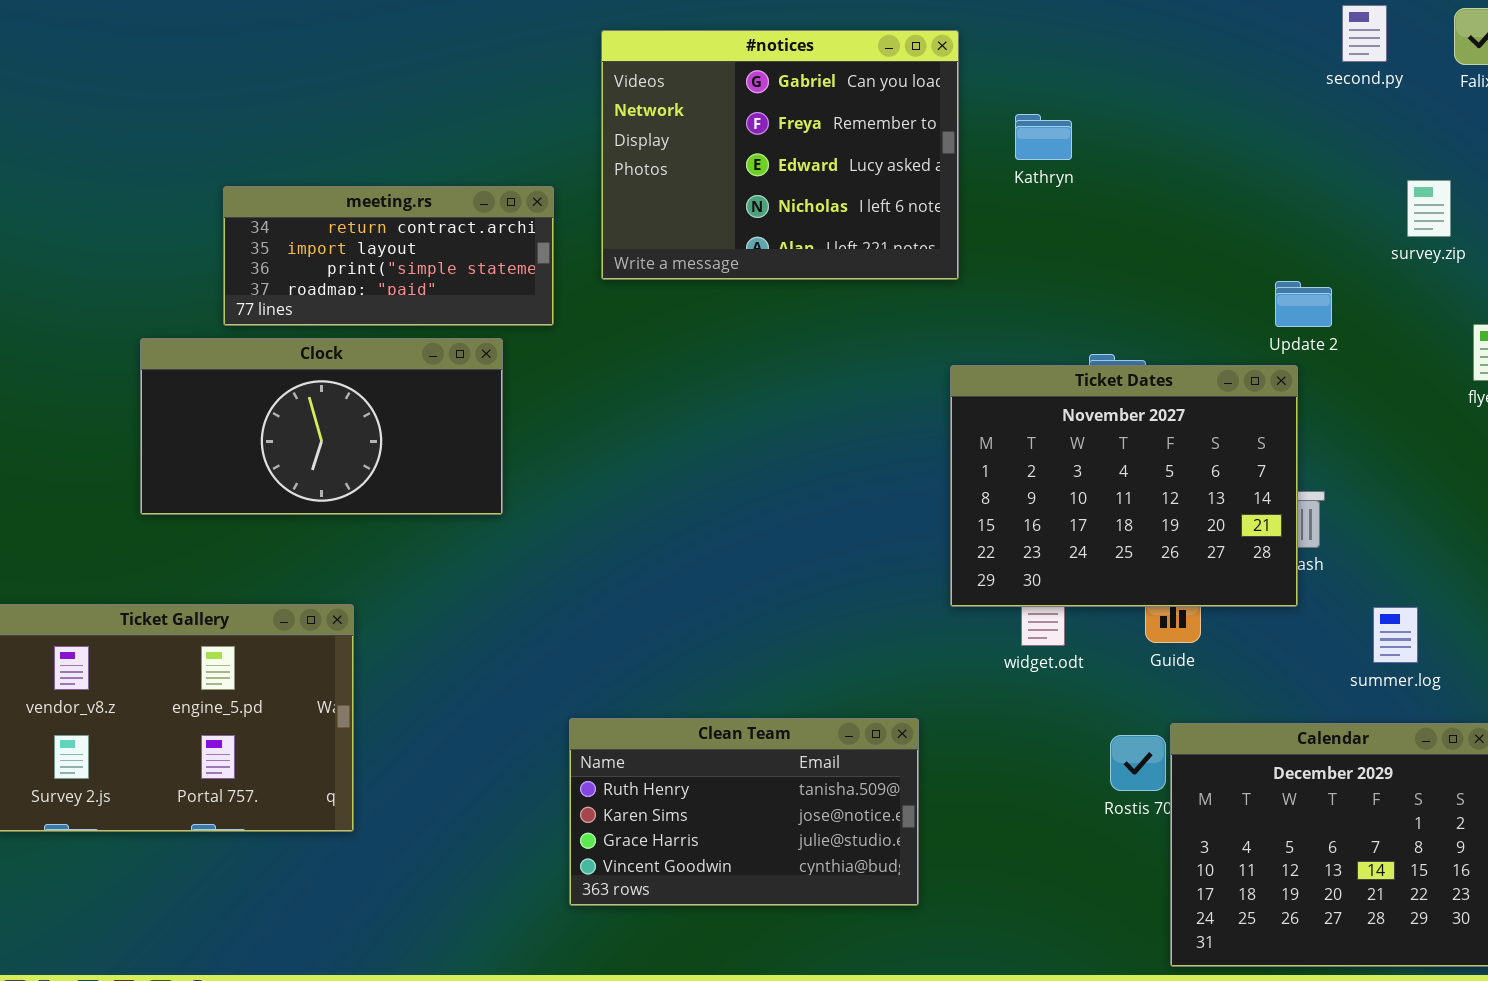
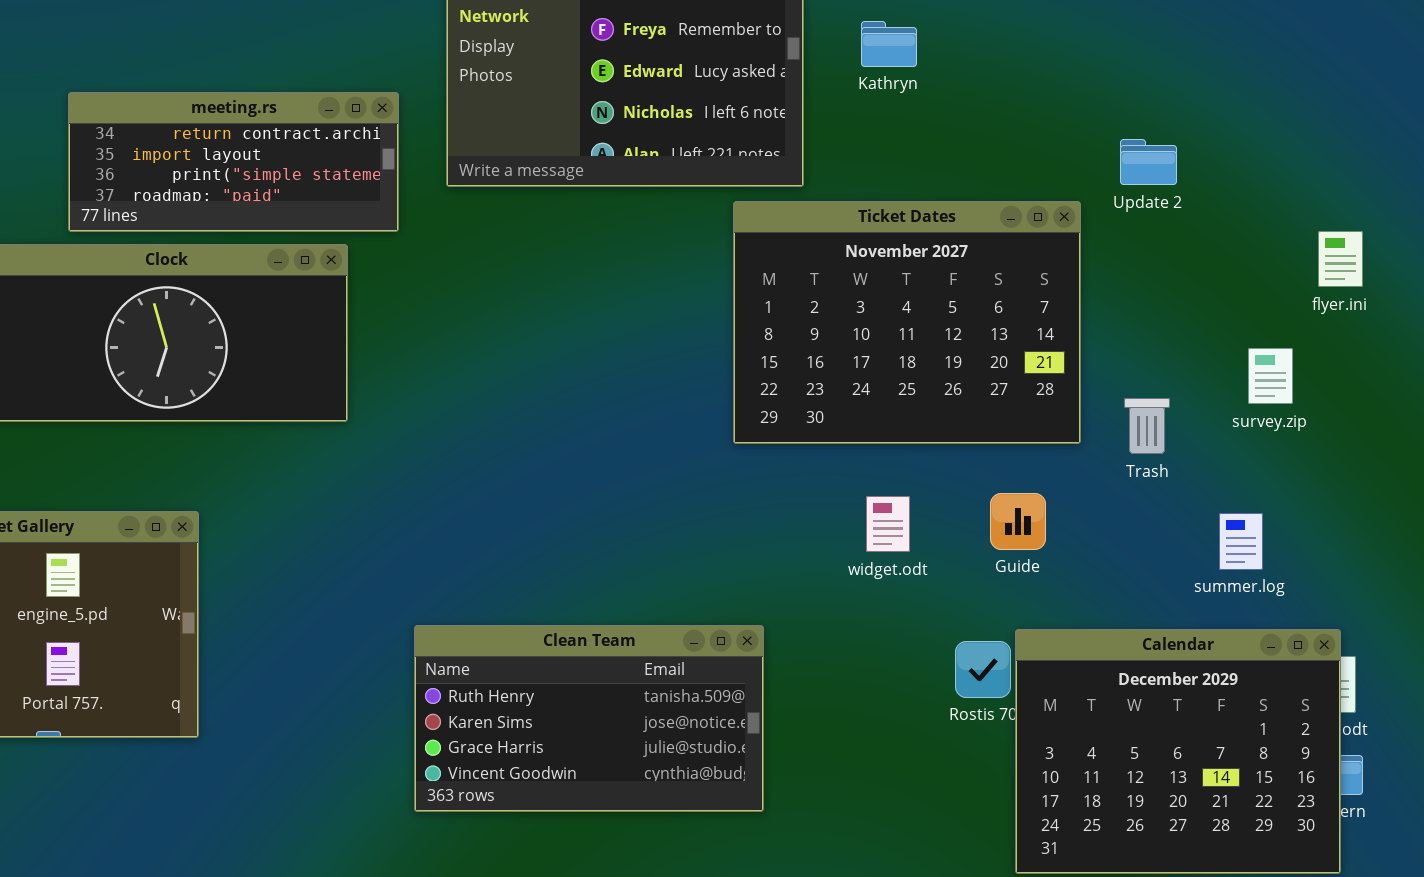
survey.zip: [1407,180,1451,237] -> [1248,348,1293,404], moved
Update 2: [1275,281,1332,327] -> [1120,139,1177,185], moved
Ticket Dates: [950,365,1298,607] -> [733,201,1081,444], moved

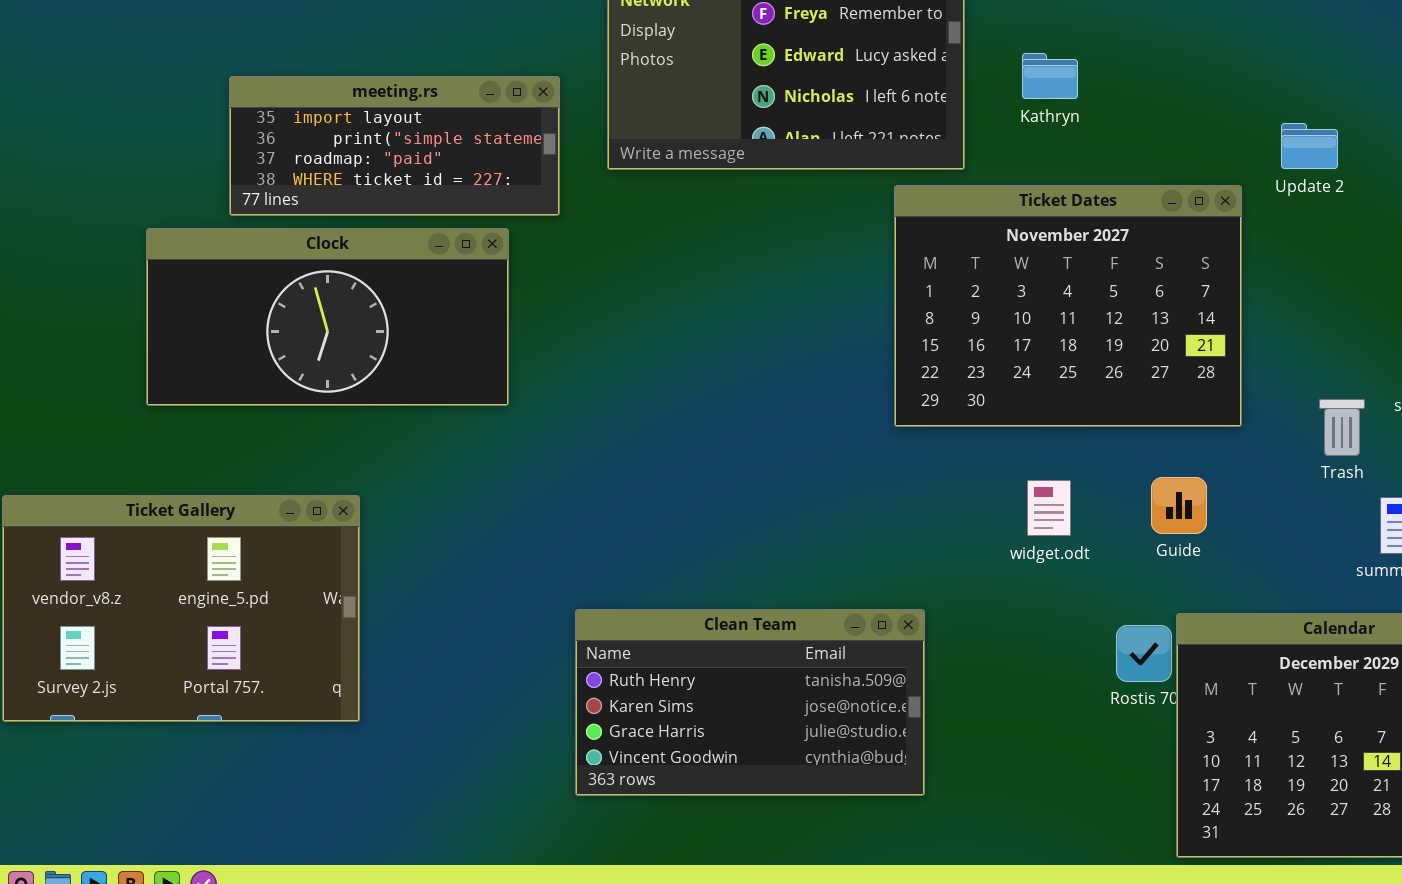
Kathryn: [861,21,917,67] -> [1022,53,1078,99], moved
meeting.rs: [68,92,399,232] -> [229,76,560,216], scrolled down 1 row
Trash: [1124,398,1170,454] -> [1319,399,1365,456], moved

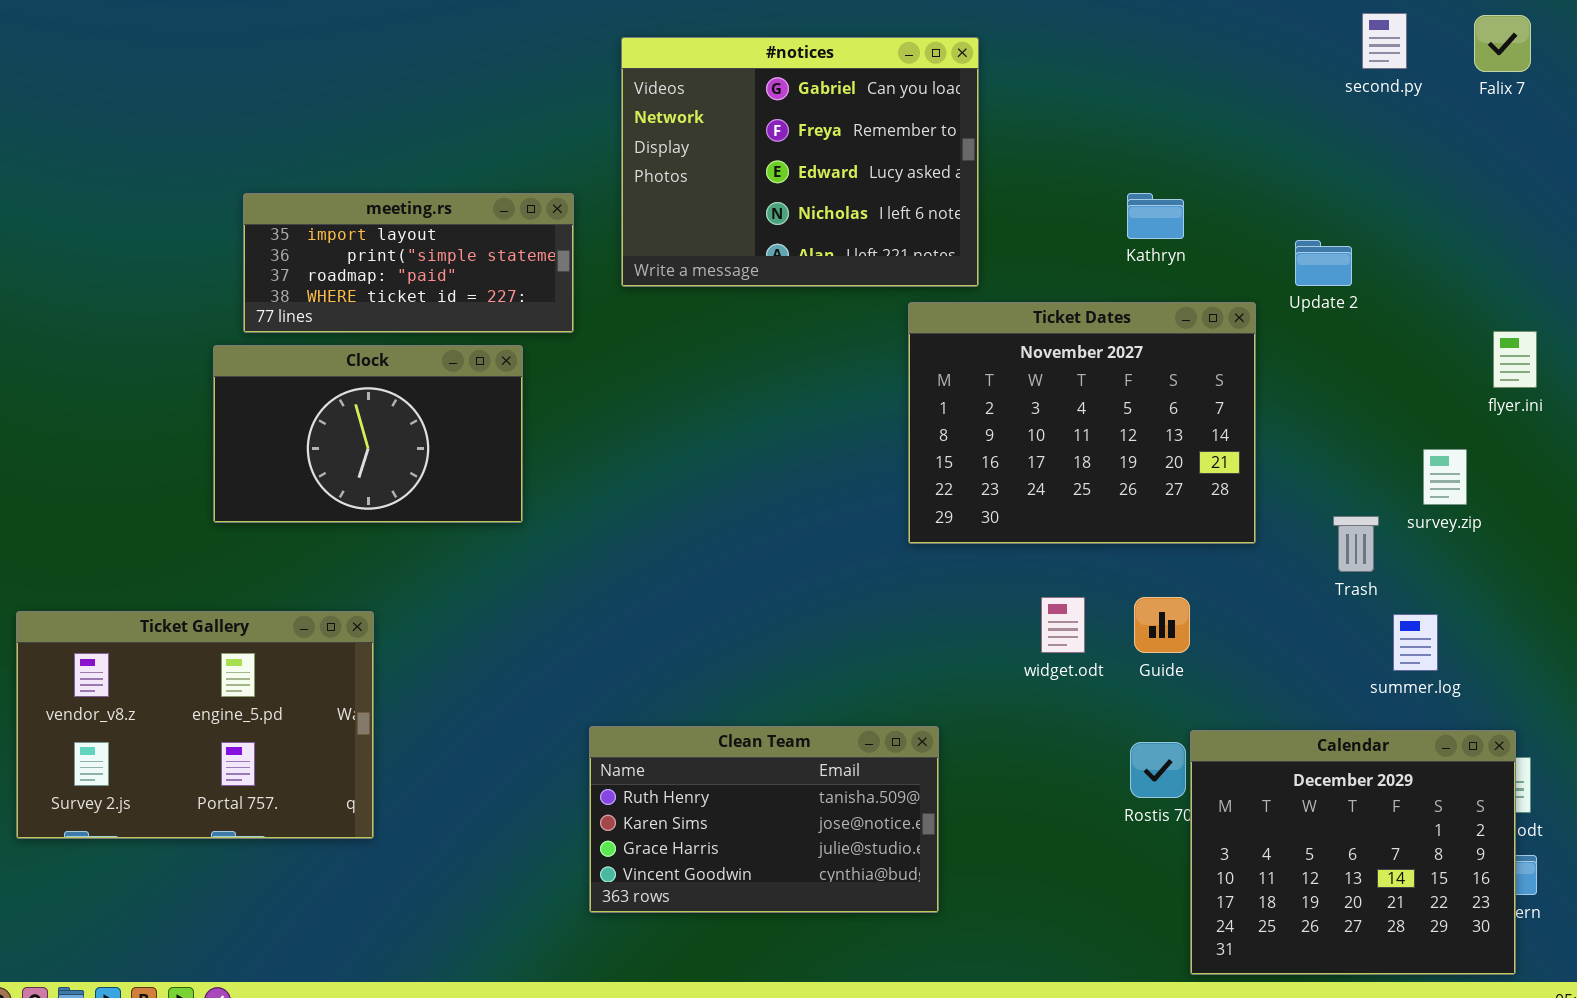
Kathryn: [1022,53,1078,99] -> [1127,193,1184,239], moved
Clock: [146,228,509,406] -> [213,345,523,523], resized
Guide: [1151,477,1207,534] -> [1134,597,1190,653], moved

